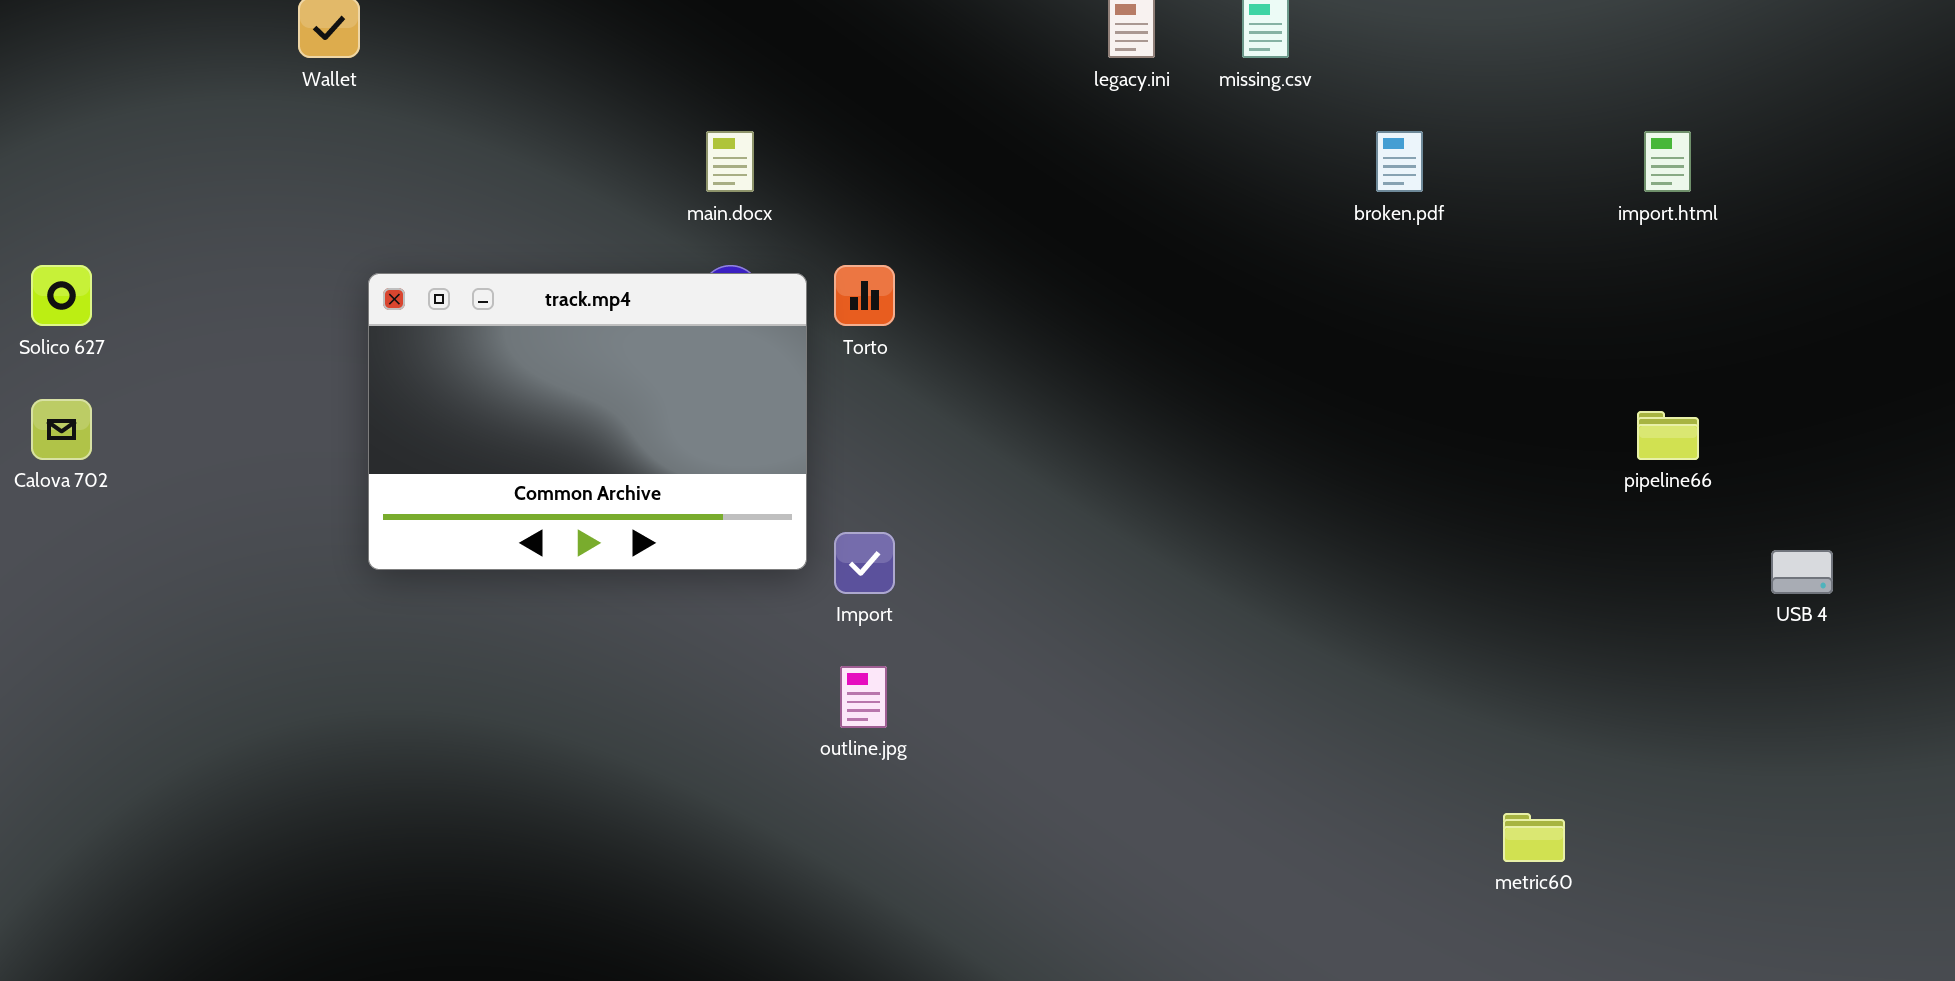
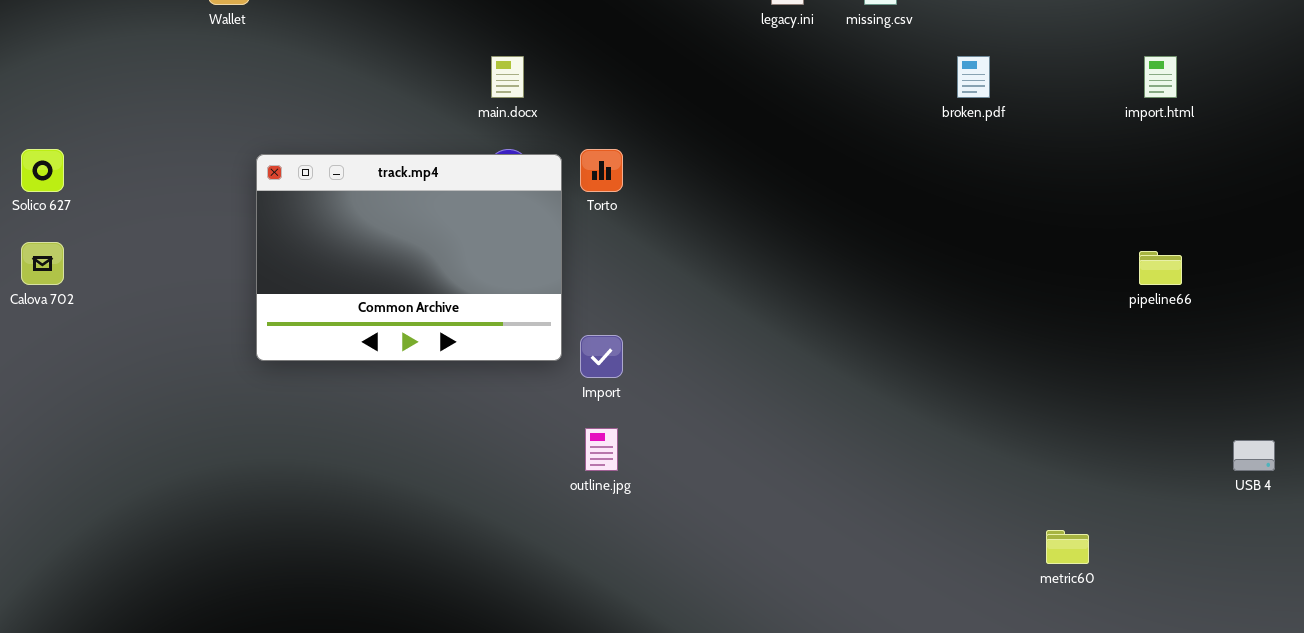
USB 4: [1771,550,1833,594] -> [1233,440,1275,471], moved

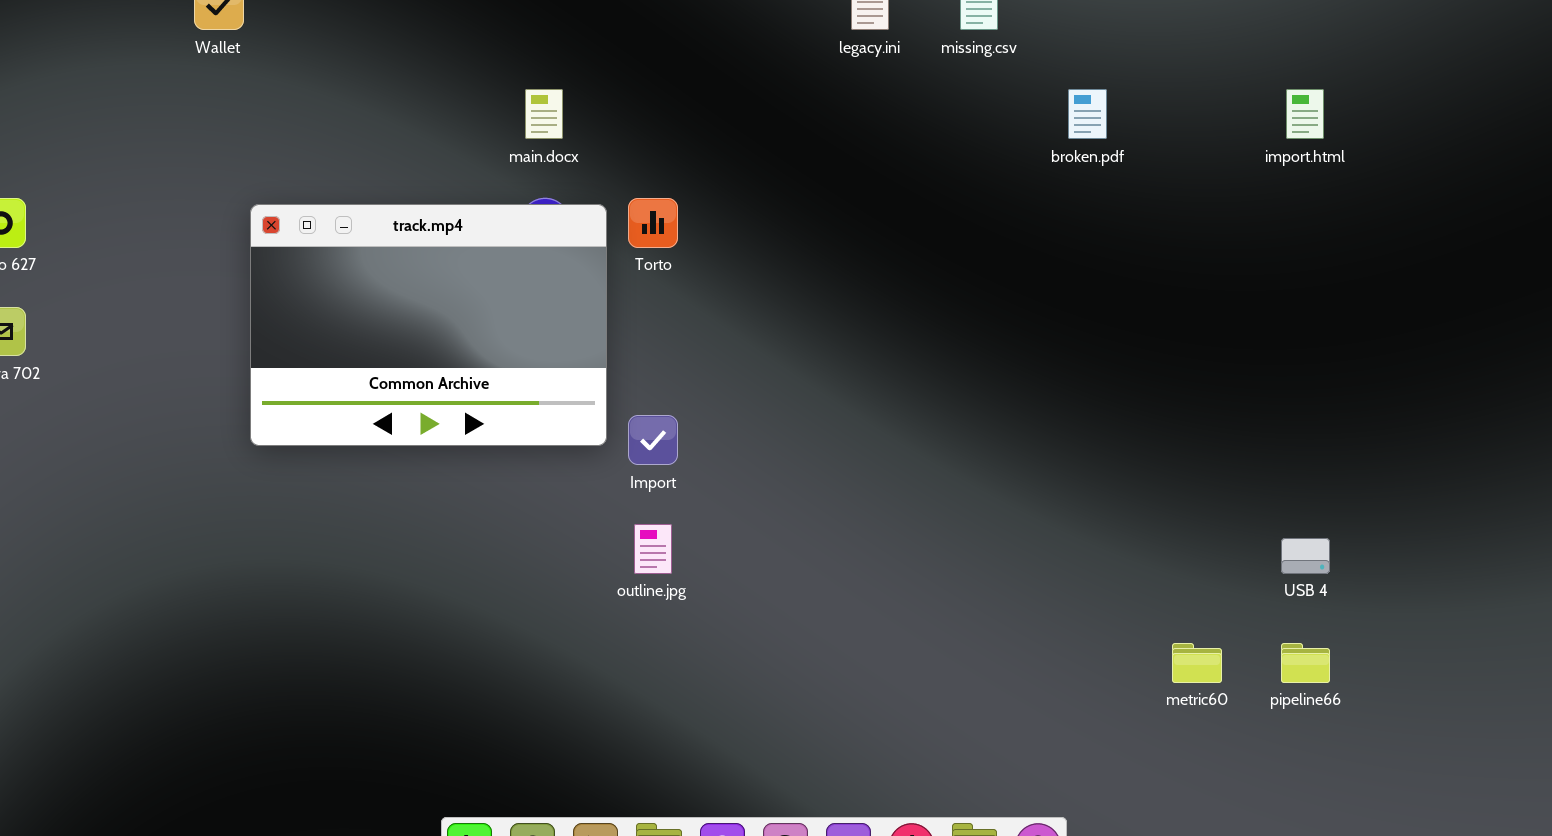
pipeline66: [1139,251,1182,285] -> [1281,643,1330,683], moved
USB 4: [1233,440,1275,471] -> [1281,538,1330,574], moved

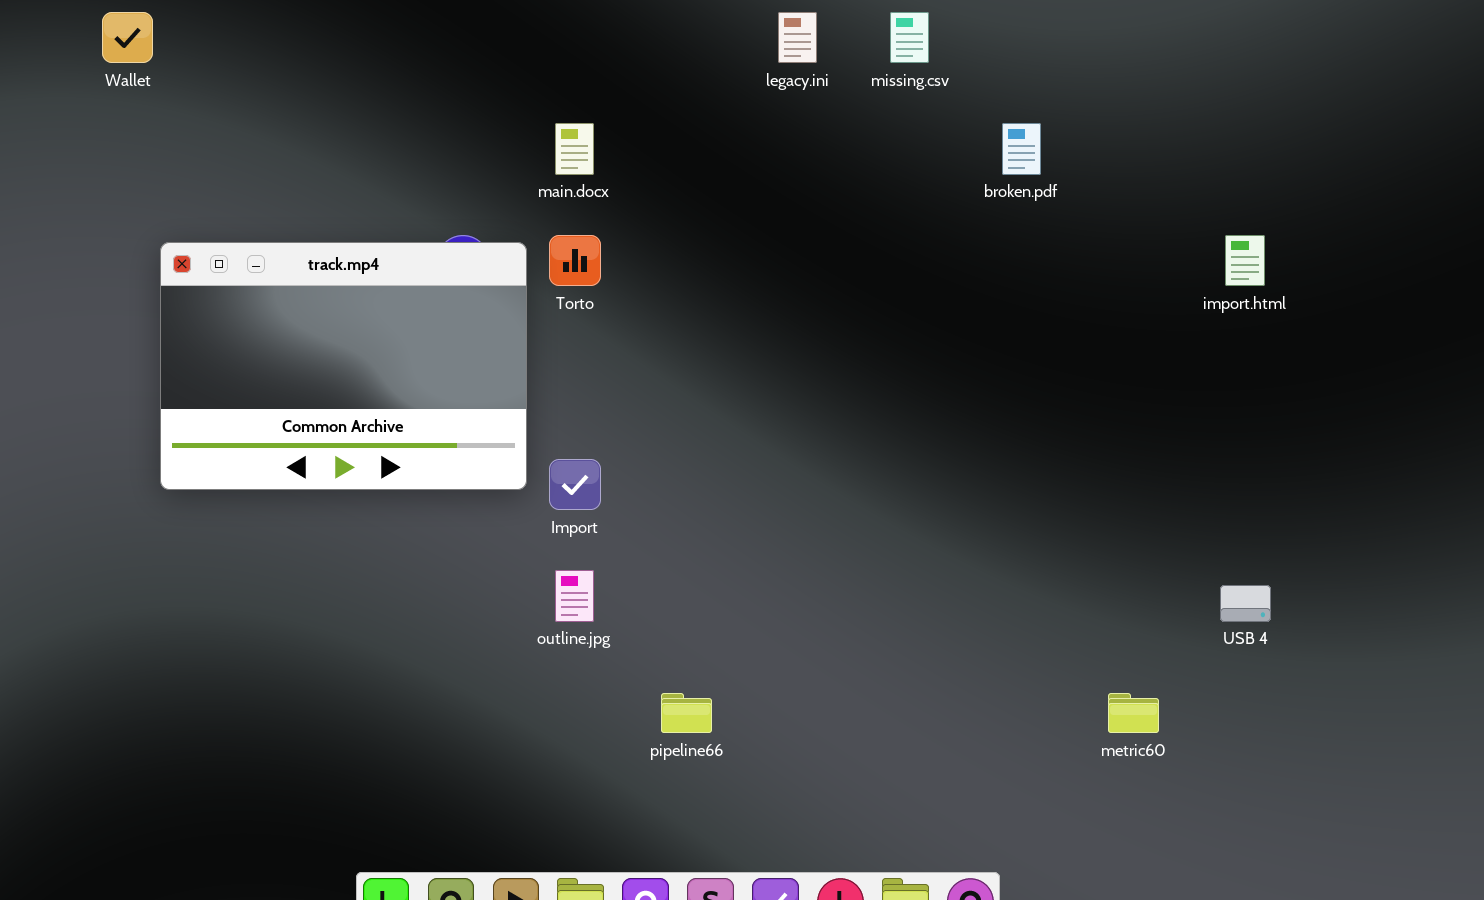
main.docx: [525,89,563,139] -> [555,123,594,175], moved
import.html: [1286,89,1324,139] -> [1225,235,1265,286], moved
pipeline66: [1281,643,1330,683] -> [661,693,712,733], moved

